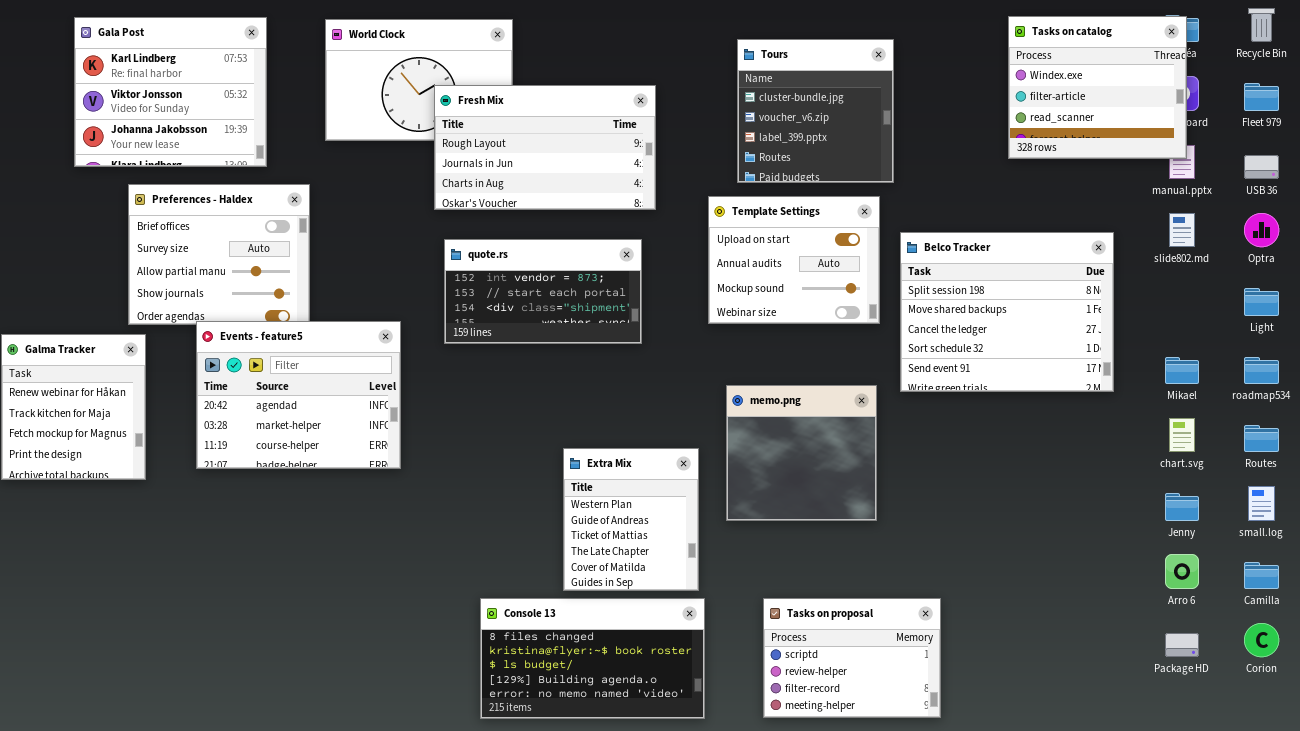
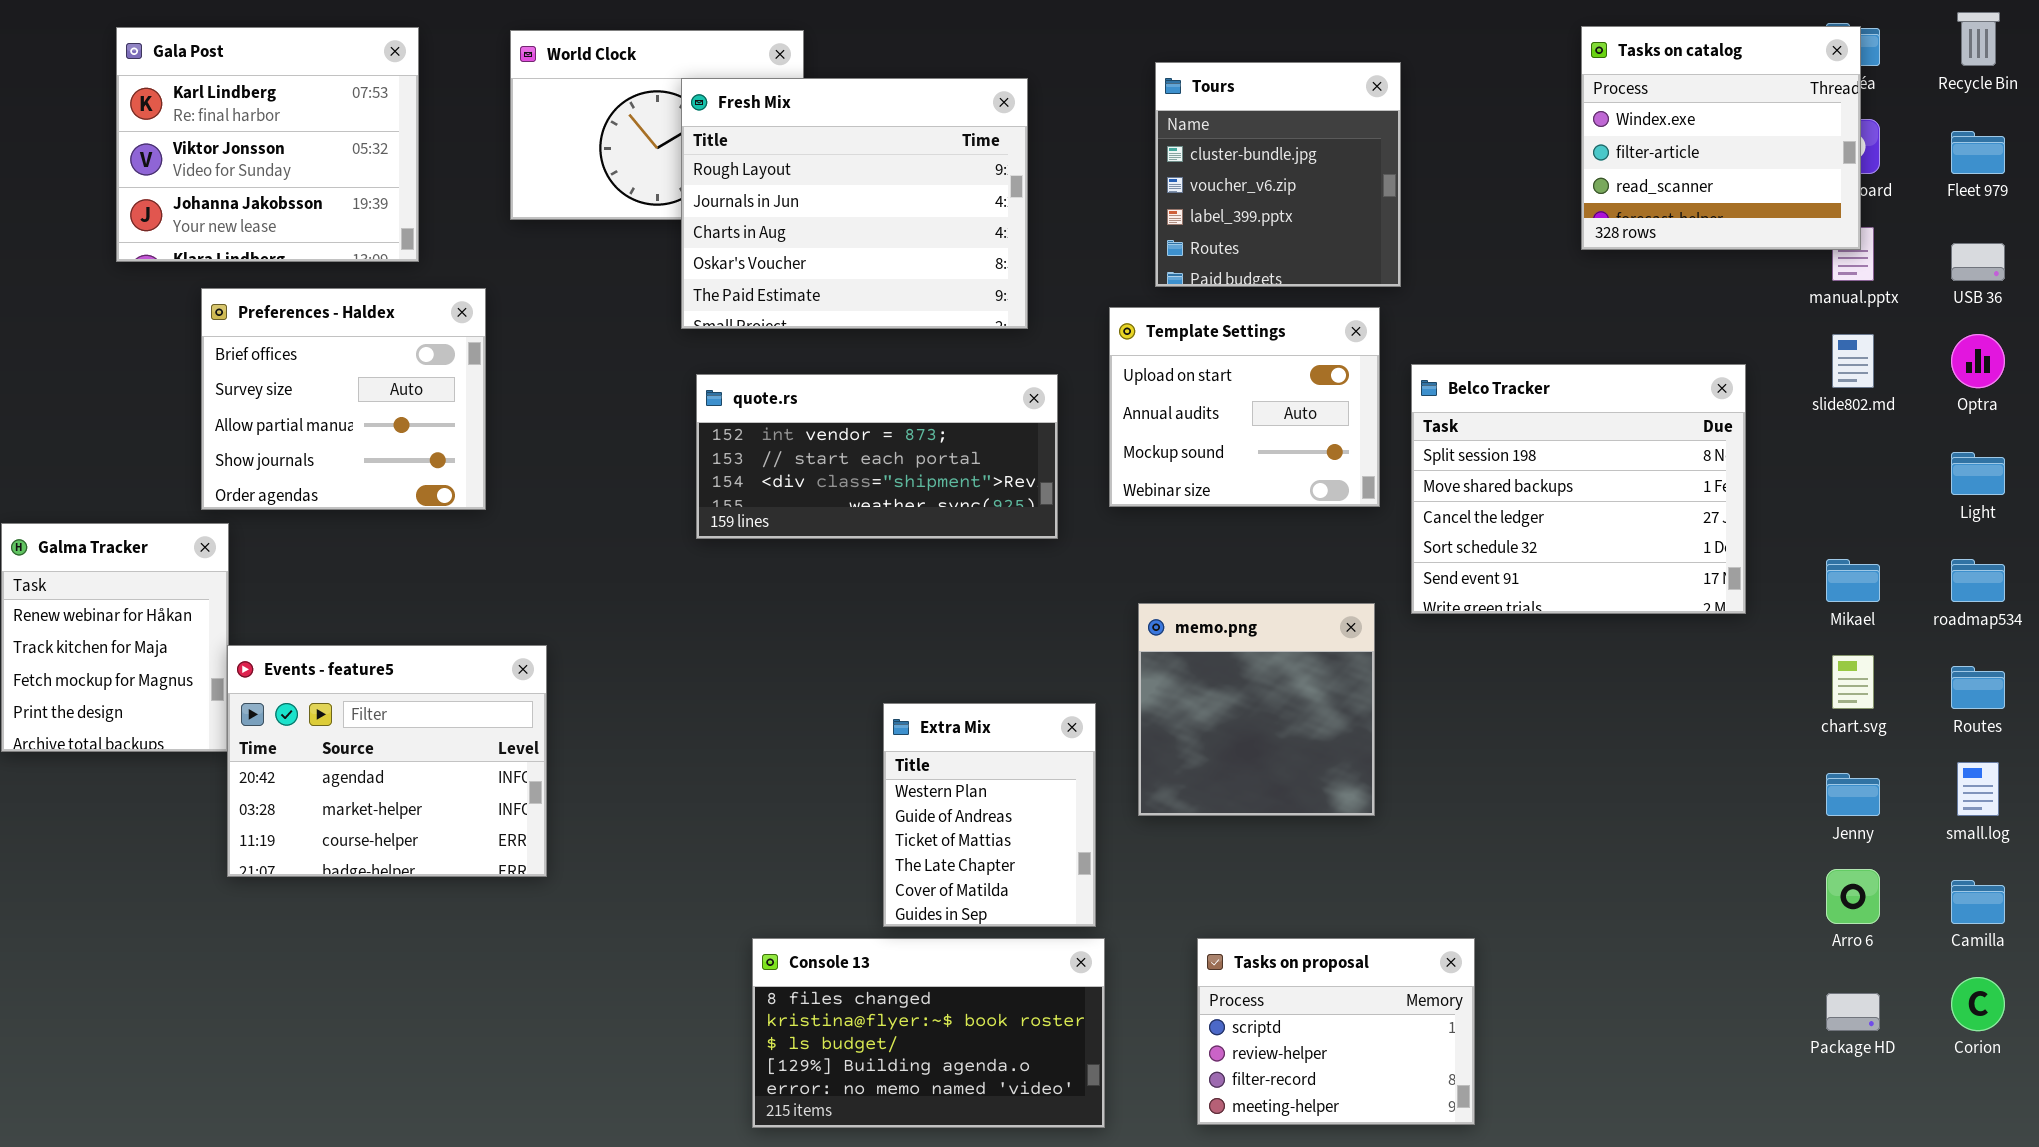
Fresh Mix: [434,85,656,210] -> [681,78,1028,329], resized
quote.rs: [444,239,642,344] -> [696,374,1058,539], resized
Events - feature5: [196,321,401,469] -> [227,645,547,877], moved

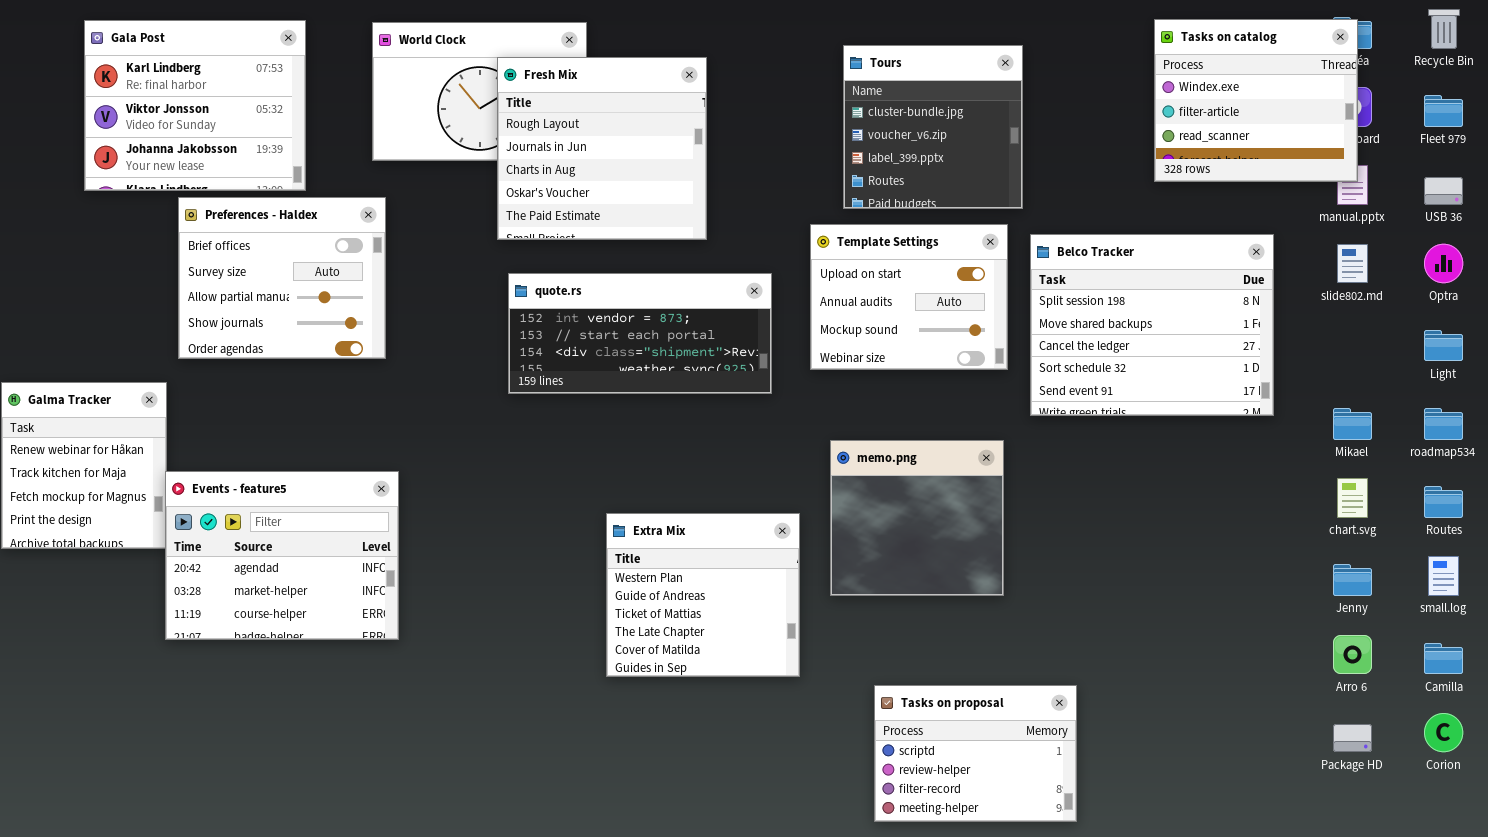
Fresh Mix: [681,78,1028,329] -> [497,57,707,240], resized
Preferences - Haldex: [201,288,486,510] -> [178,197,386,359], moved
Belco Tracker: [1411,364,1746,614] -> [1030,234,1274,416], moved
Extra Mix: [883,703,1096,927] -> [606,513,800,677], resized
Console 13: [752,938,1105,1128] -> none, closed

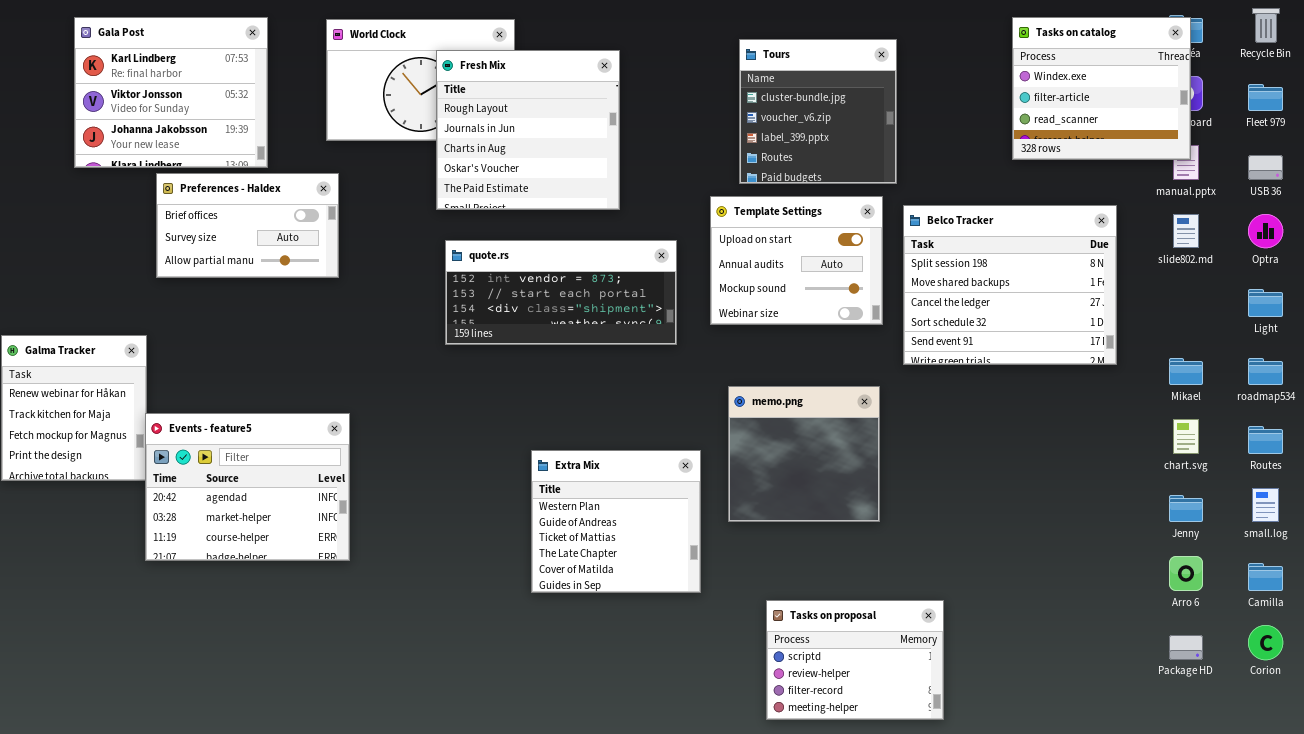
Preferences - Haldex: [178,197,386,359] -> [156,173,339,278], resized

